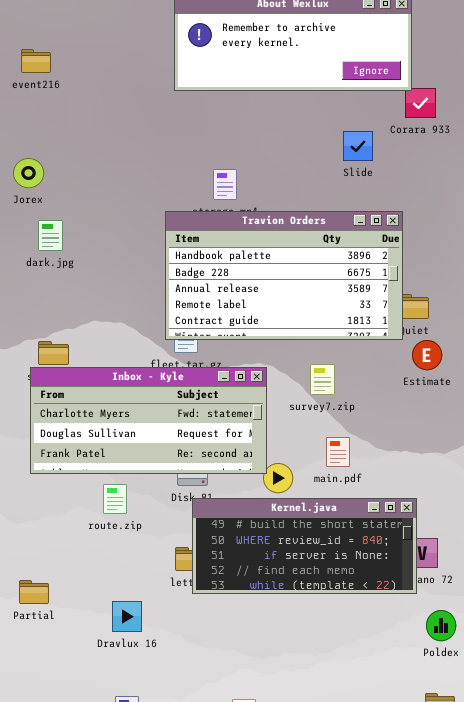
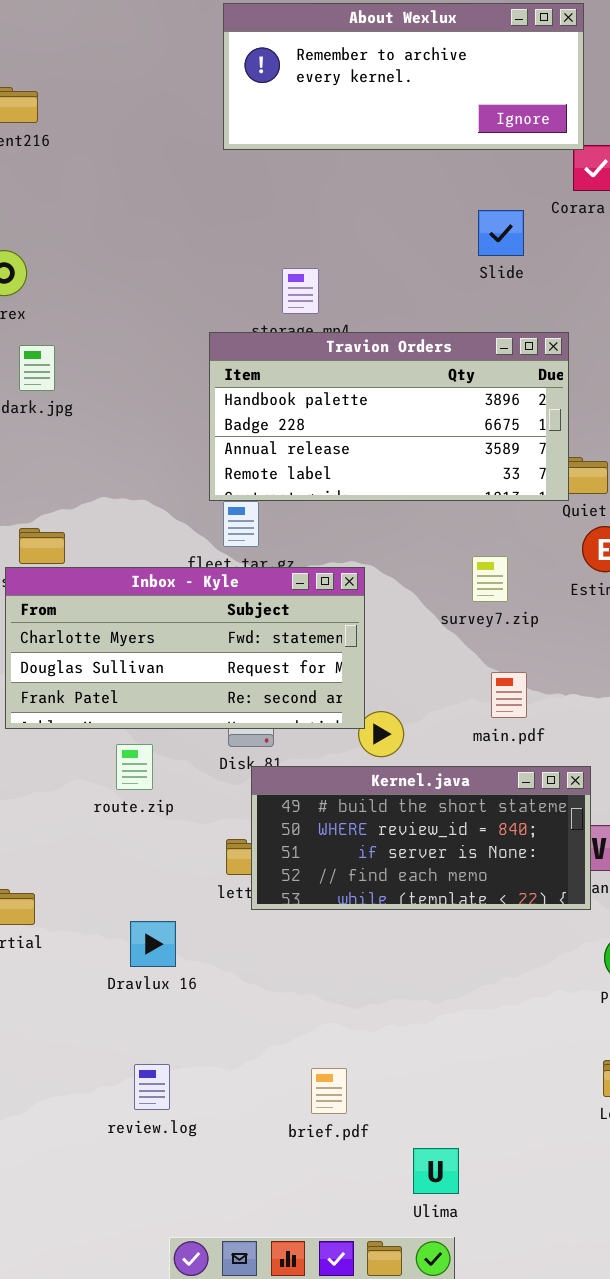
Travion Orders: [165,211,403,340] -> [209,332,569,501], resized
survey7.zip: [310,364,335,395] -> [472,556,508,602], moved
main.pdf: [326,437,350,467] -> [491,672,527,718], moved

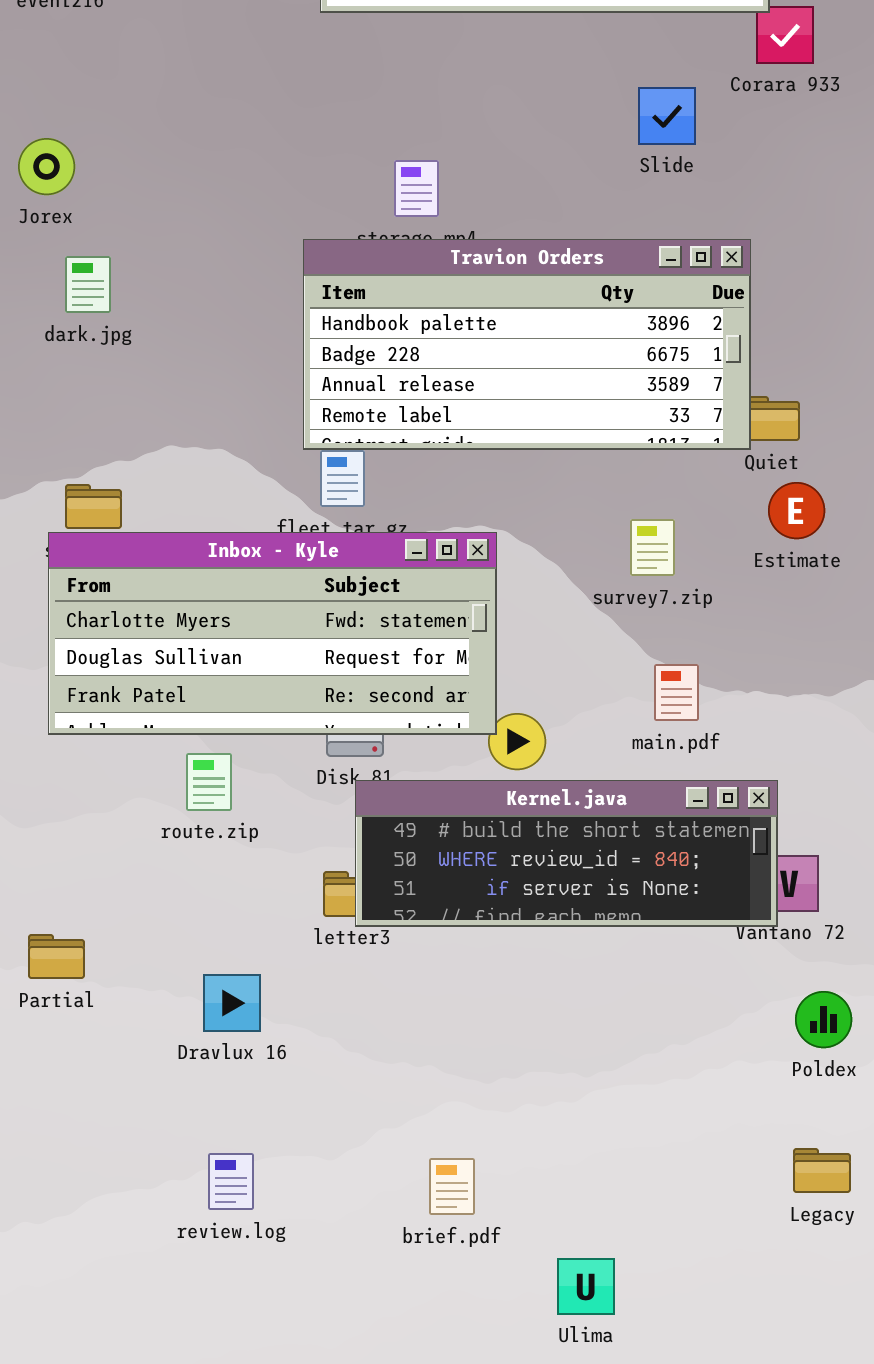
Kernel.java: [251,766,591,910] -> [355,780,778,927], resized

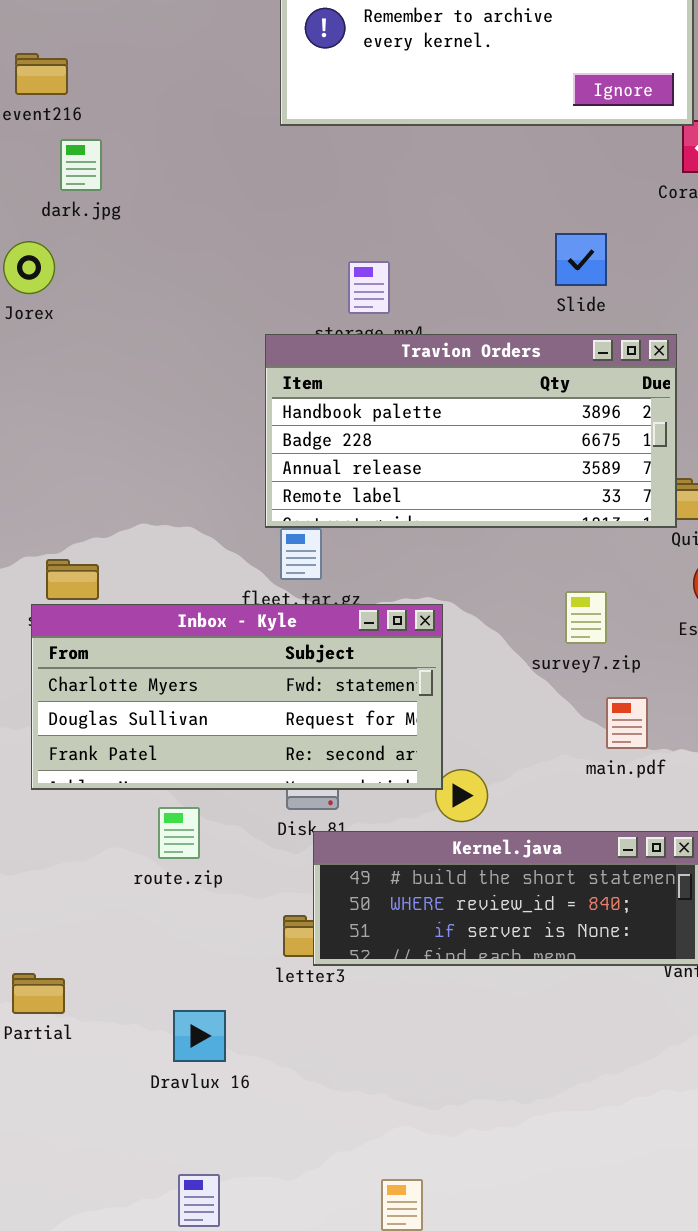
Slide: [638,87,696,145] -> [555,233,607,286], moved
dark.jpg: [65,256,111,313] -> [60,139,102,191], moved
main.pdf: [654,664,699,721] -> [606,697,648,749], moved

